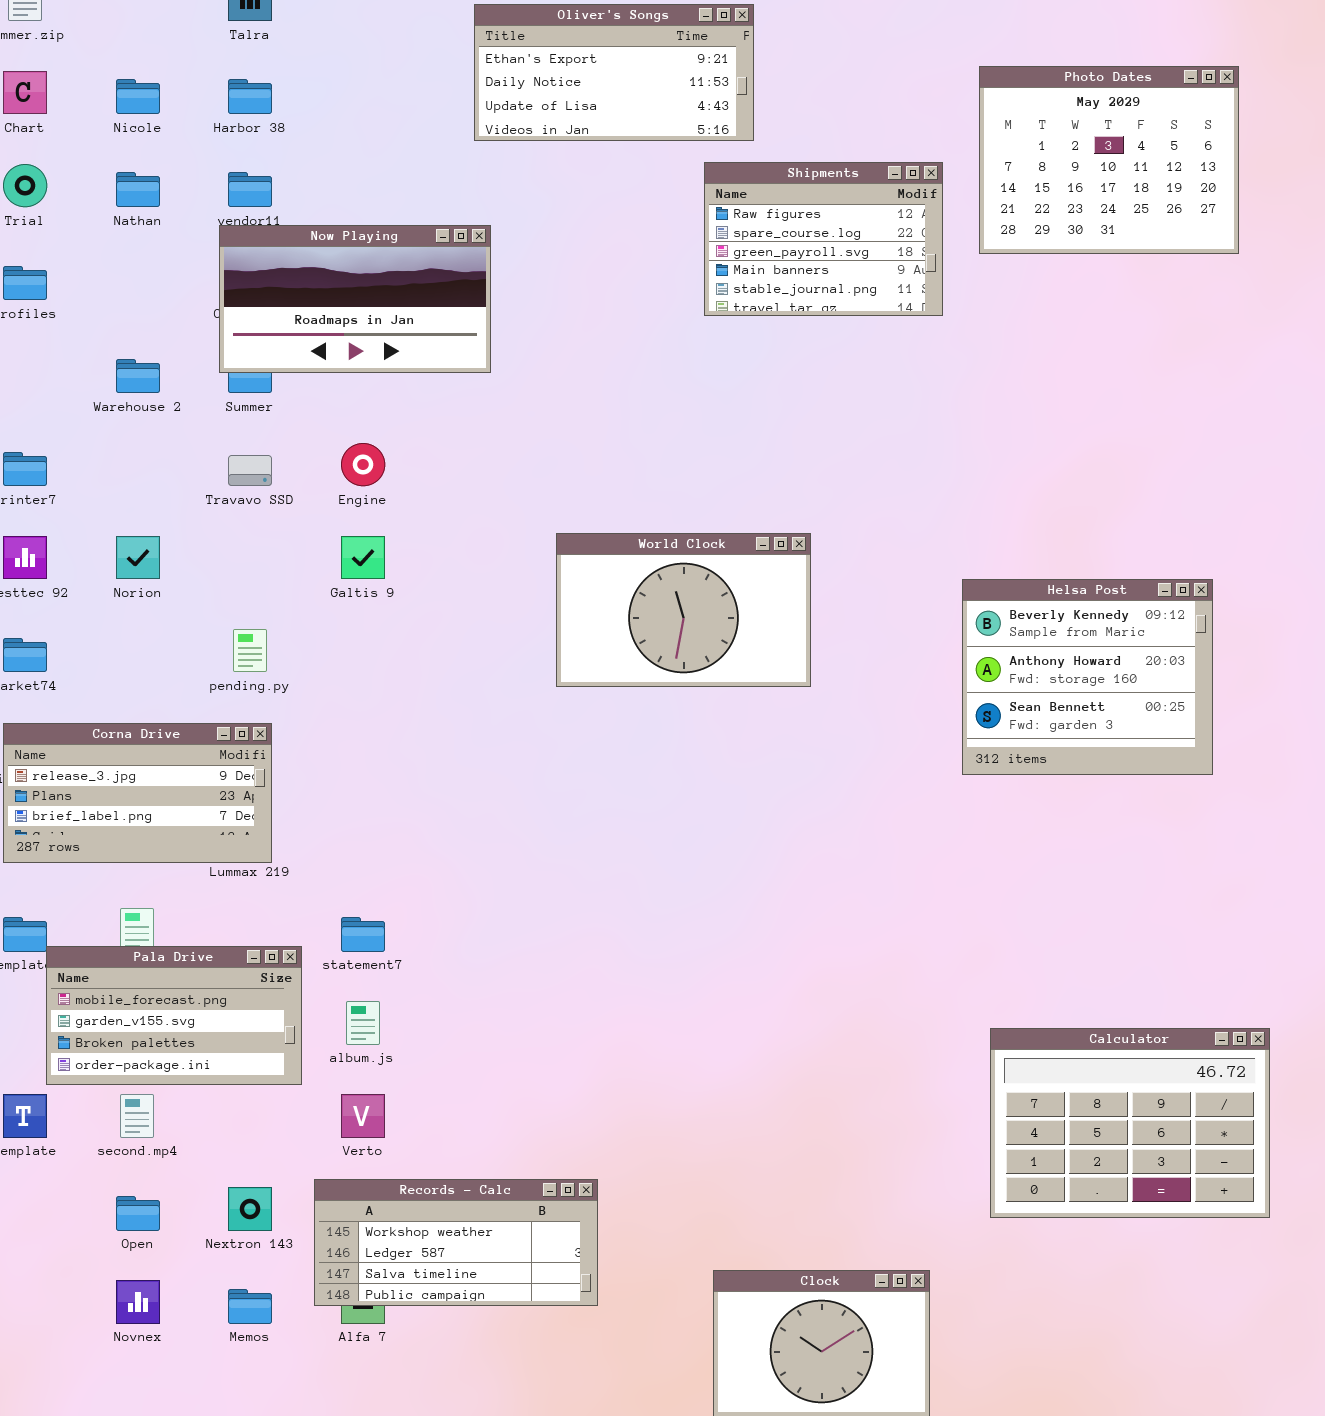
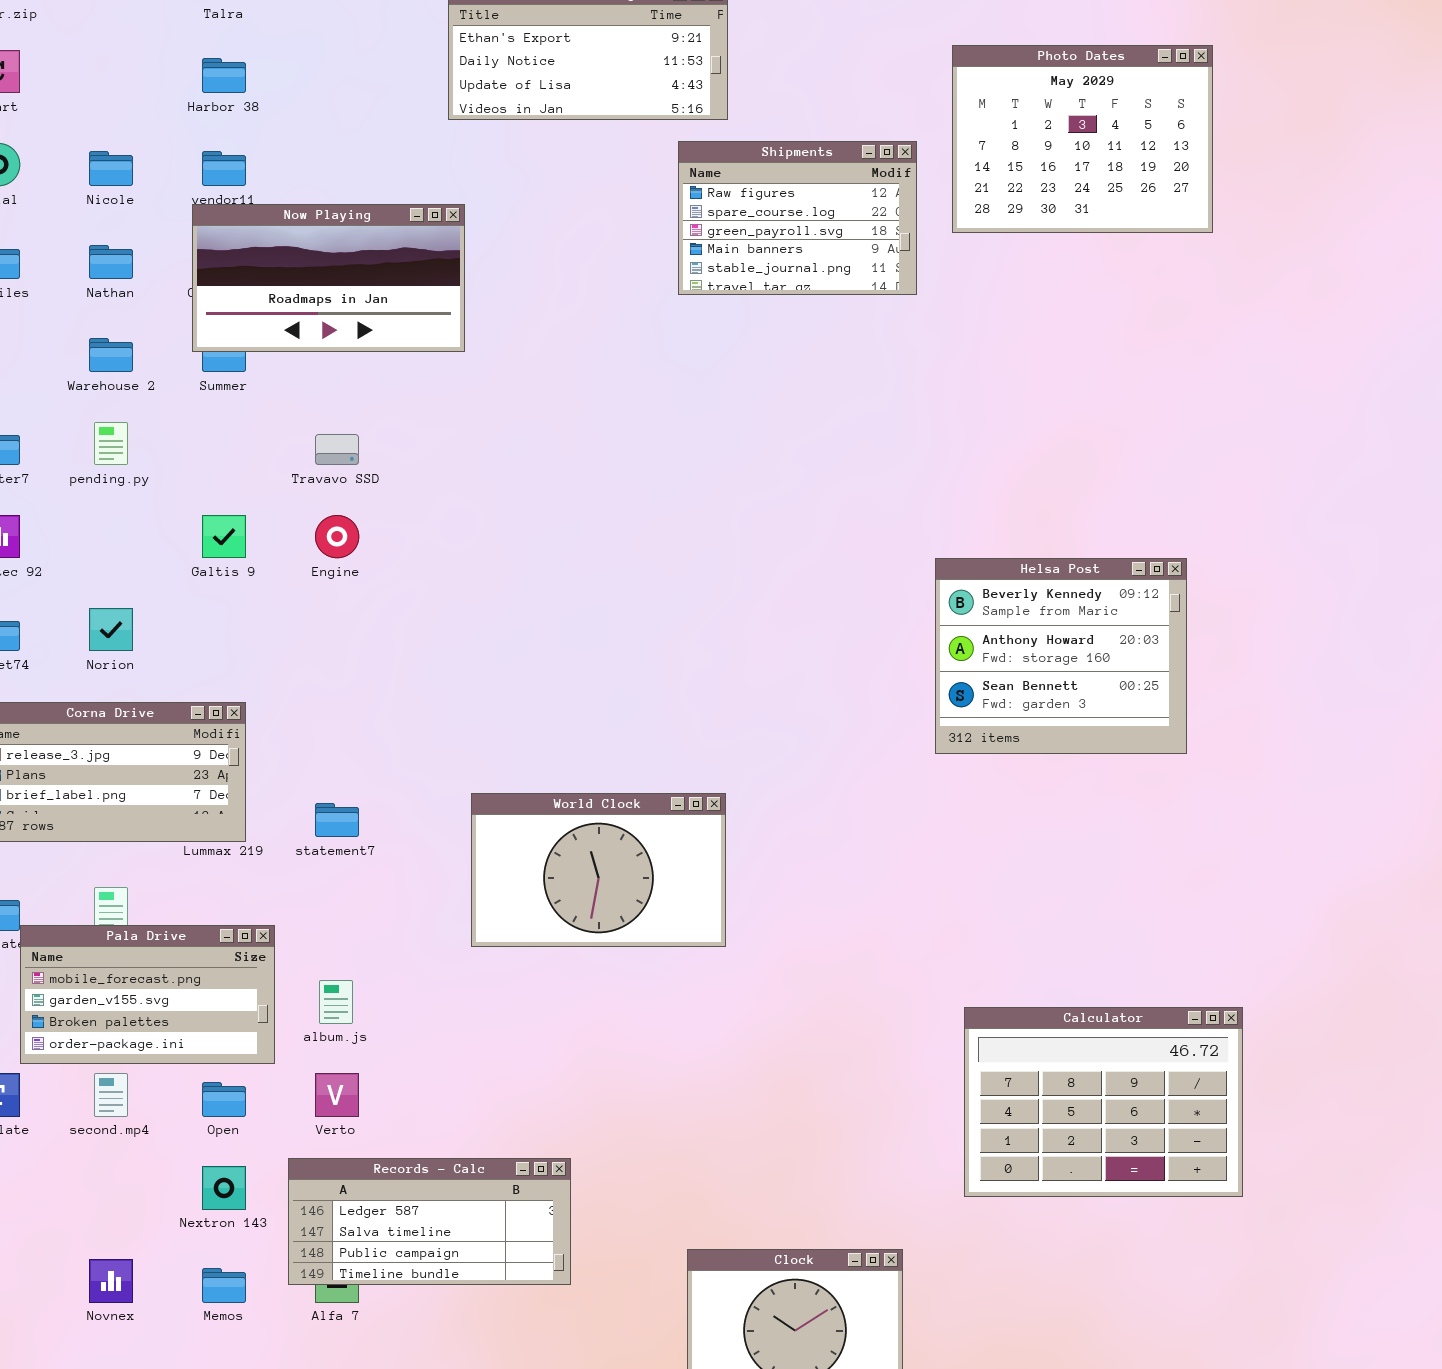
Nicole: [116,79,160,114] -> [89,151,133,186], moved
Nathan: [116,172,160,207] -> [89,245,133,279], moved
Engine: [341,443,385,486] -> [315,515,359,558], moved
Travavo SSD: [228,455,272,486] -> [315,434,359,465], moved
World Clock: [556,533,811,687] -> [471,793,726,947], moved
Norion: [116,536,160,579] -> [89,608,133,651], moved
Galtis 9: [341,536,385,579] -> [202,515,246,558], moved
pending.py: [233,629,267,672] -> [94,422,128,465], moved
statement7: [341,917,385,952] -> [315,803,359,837], moved
Records - Calc: [314,1179,598,1306] -> [288,1158,571,1285], scrolled down 1 row
Open: [116,1196,160,1231] -> [202,1082,246,1117], moved

